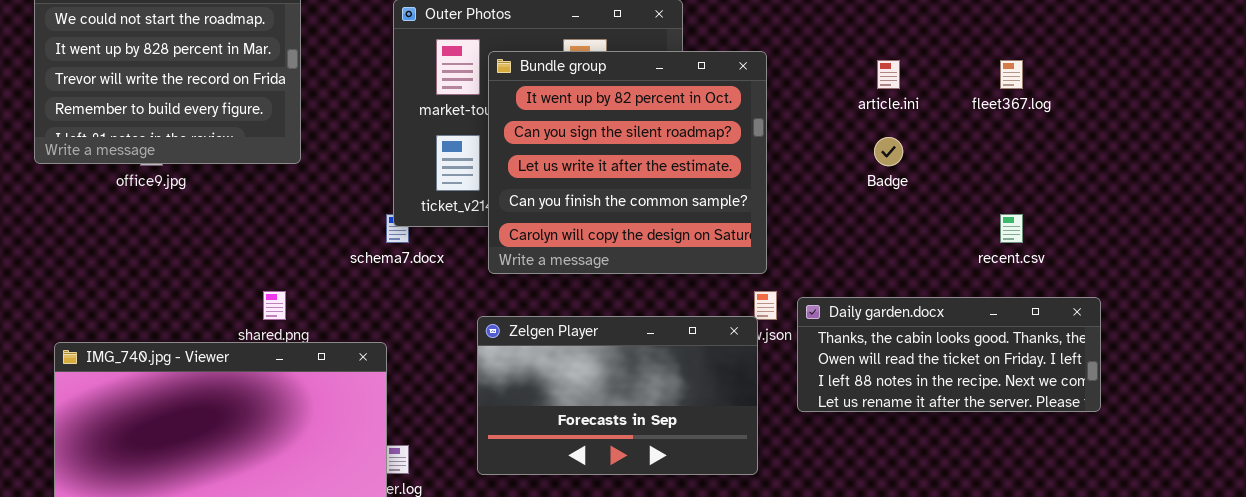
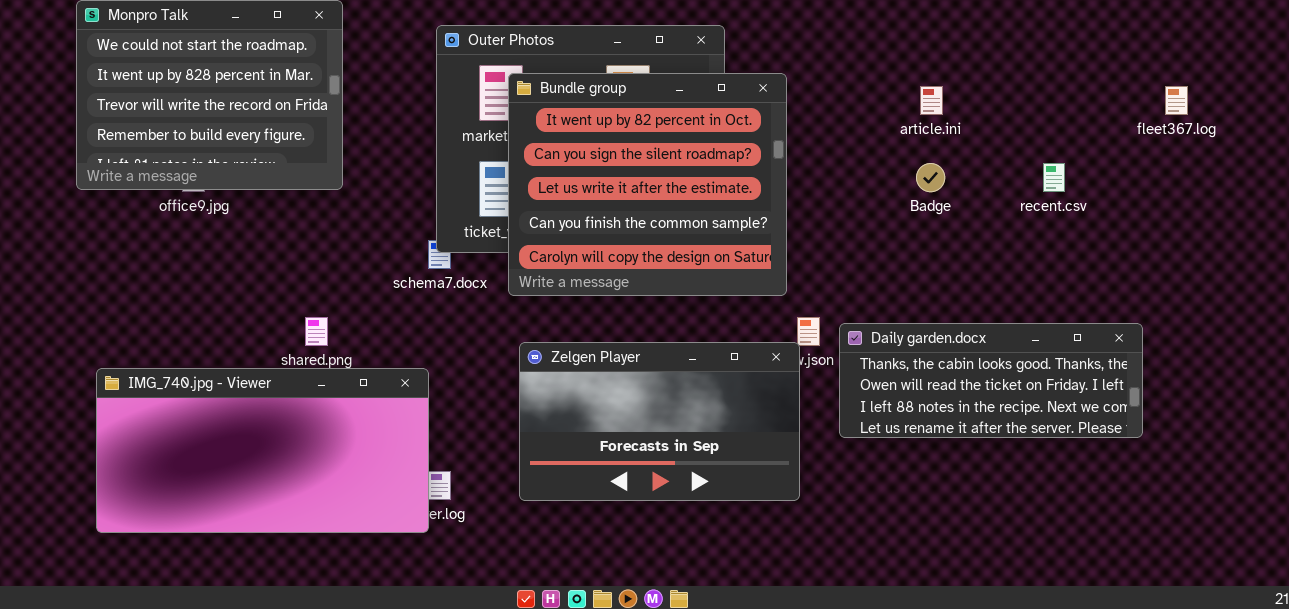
Bundle group: [488,51,767,274] -> [508,73,787,296], moved
fleet367.log: [1000,60,1023,89] -> [1165,86,1188,115], moved
recent.csv: [1000,214,1023,243] -> [1043,163,1065,192], moved

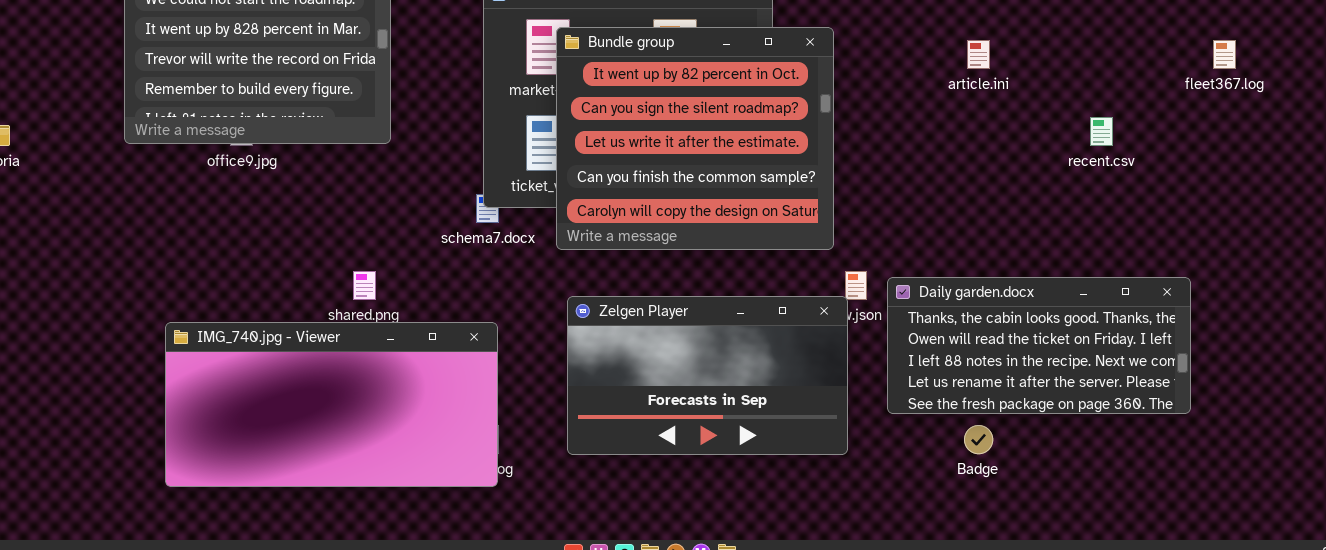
Badge: [916,163,945,192] -> [964,425,993,454], moved
Daily garden.docx: [839,323,1143,438] -> [887,277,1191,414], resized
IMG_740.jpg - Viewer: [96,368,429,533] -> [165,322,498,487], moved

